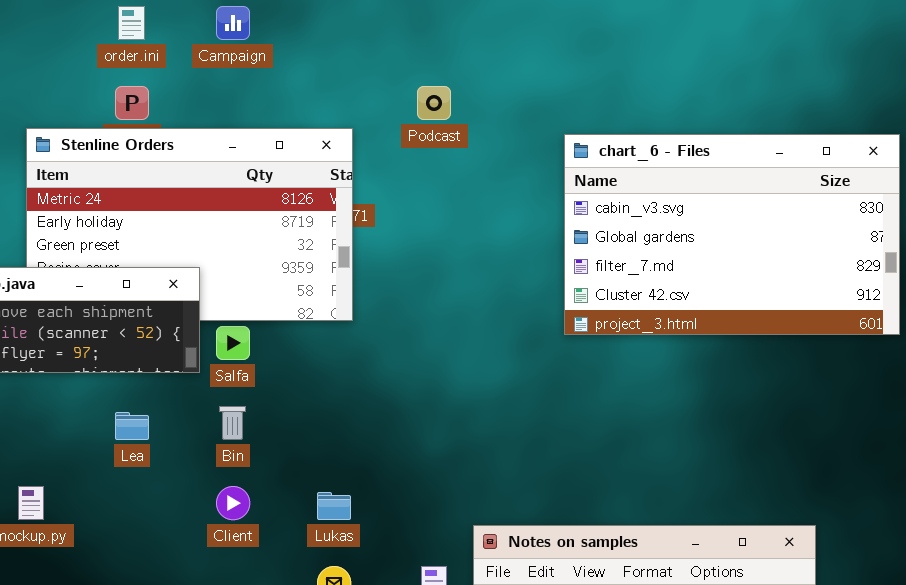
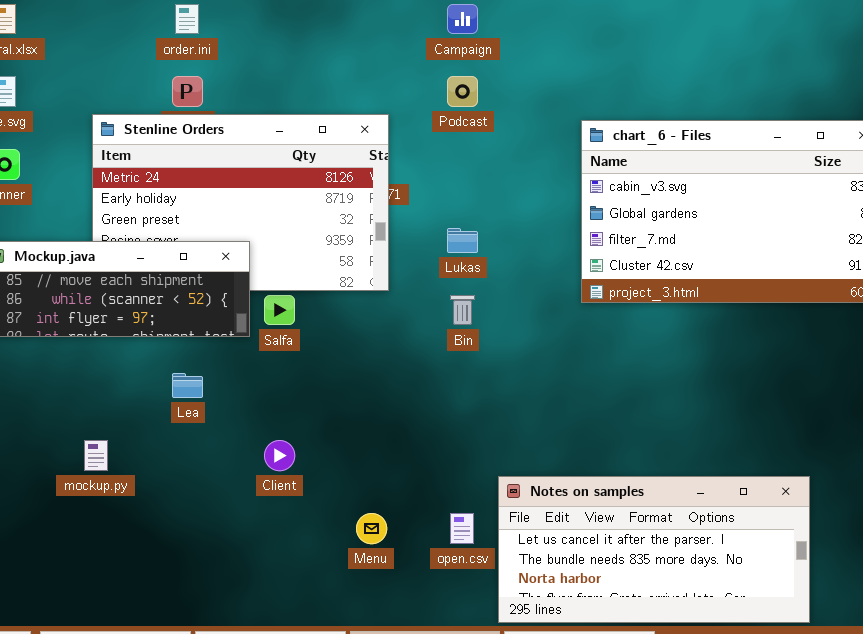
Campaign: [216,6,250,40] -> [447,4,478,34], moved
Bin: [219,406,246,440] -> [450,295,475,325], moved
Lukas: [317,492,351,520] -> [447,228,478,253], moved

